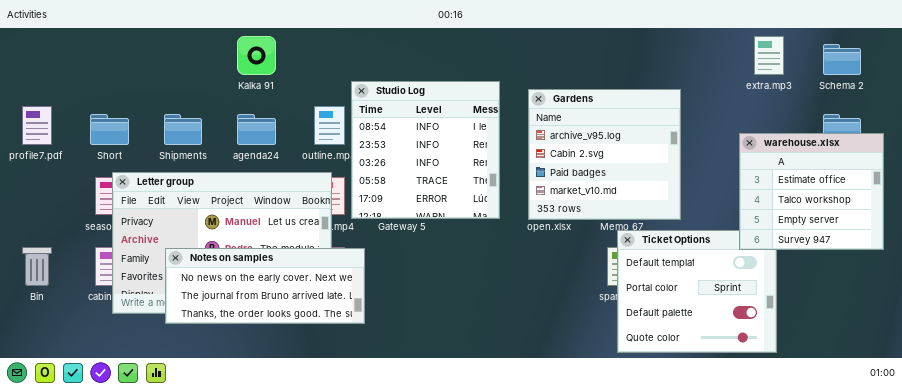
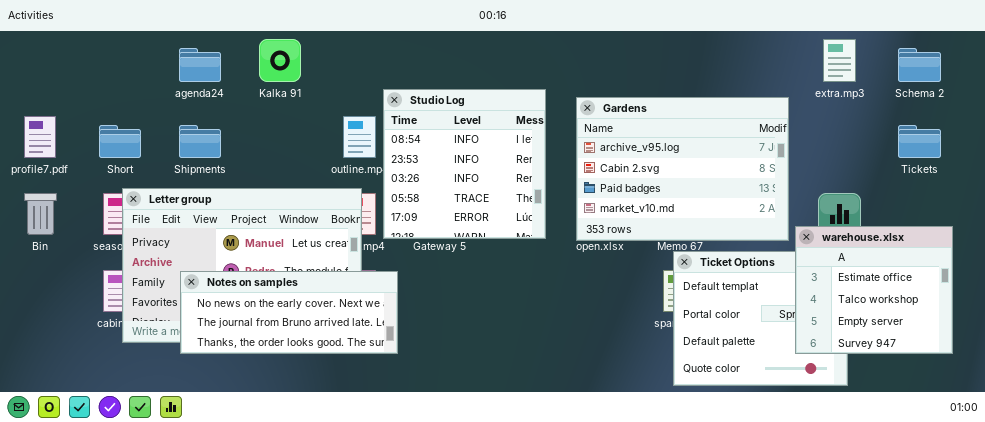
Gardens: [528,89,681,220] -> [576,97,789,241], resized
agenda24: [237,114,276,145] -> [179,48,221,82], moved
warehouse.xlsx: [739,133,884,250] -> [795,226,953,354], moved
Bin: [22,247,52,286] -> [24,193,57,235], moved

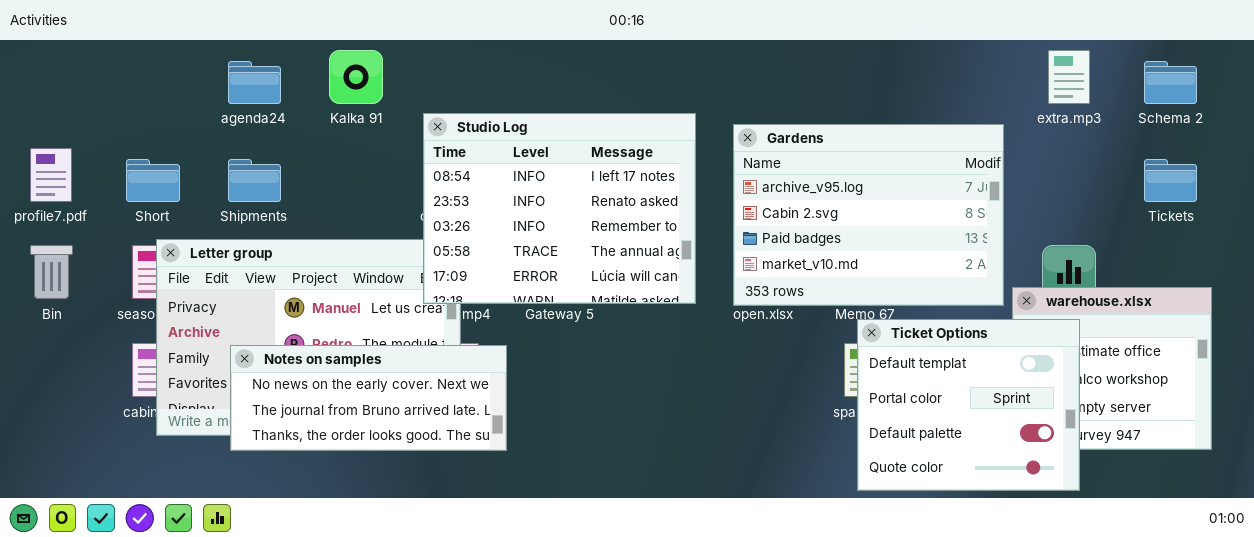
Studio Log: [383,89,546,239] -> [423,113,696,304], resized
Ticket Options: [673,251,848,386] -> [857,319,1080,491], raised

